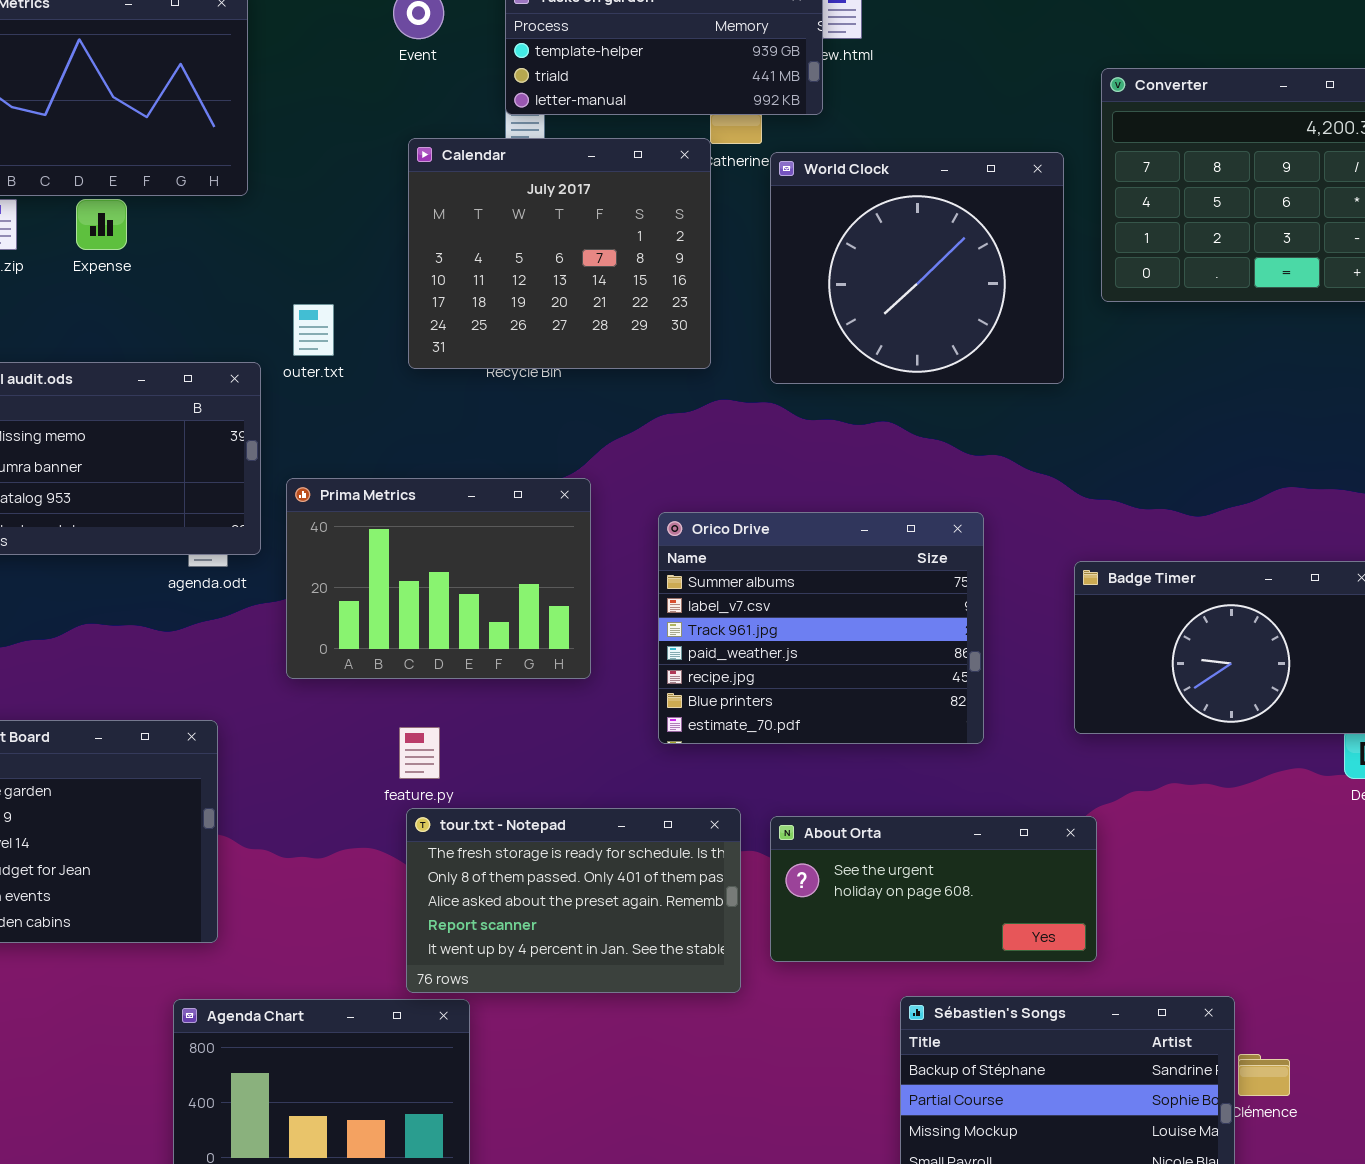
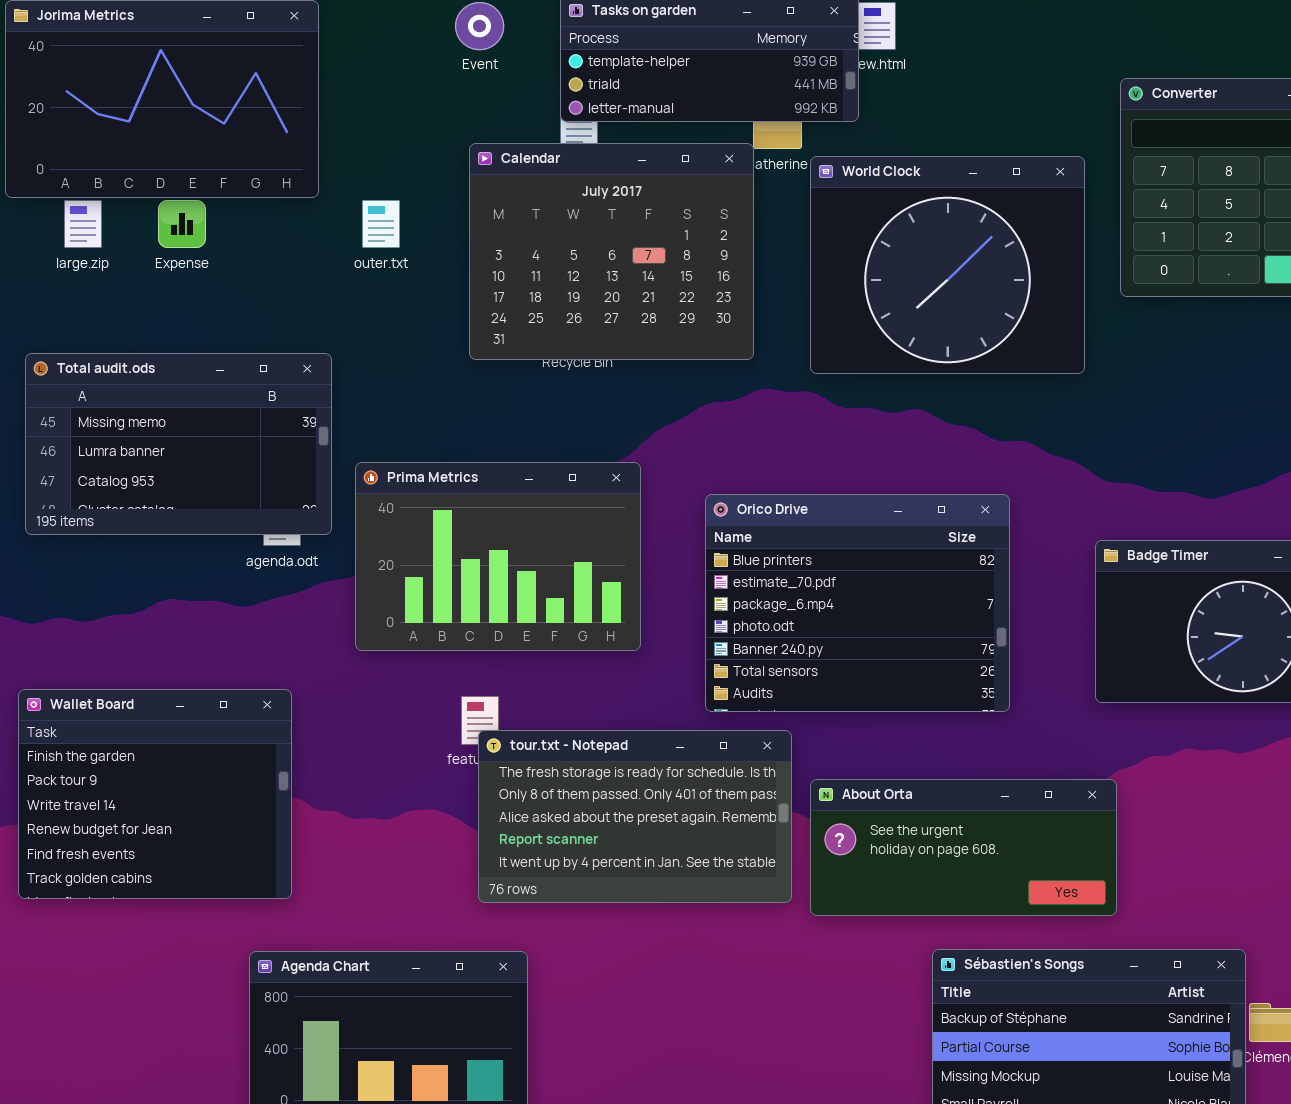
outer.txt: [293,304,334,356] -> [362,200,400,248], moved
Orico Drive: [658,512,984,744] -> [705,494,1010,712], scrolled down 5 rows
tour.txt - Notepad: [406,808,741,993] -> [478,730,792,903], moved

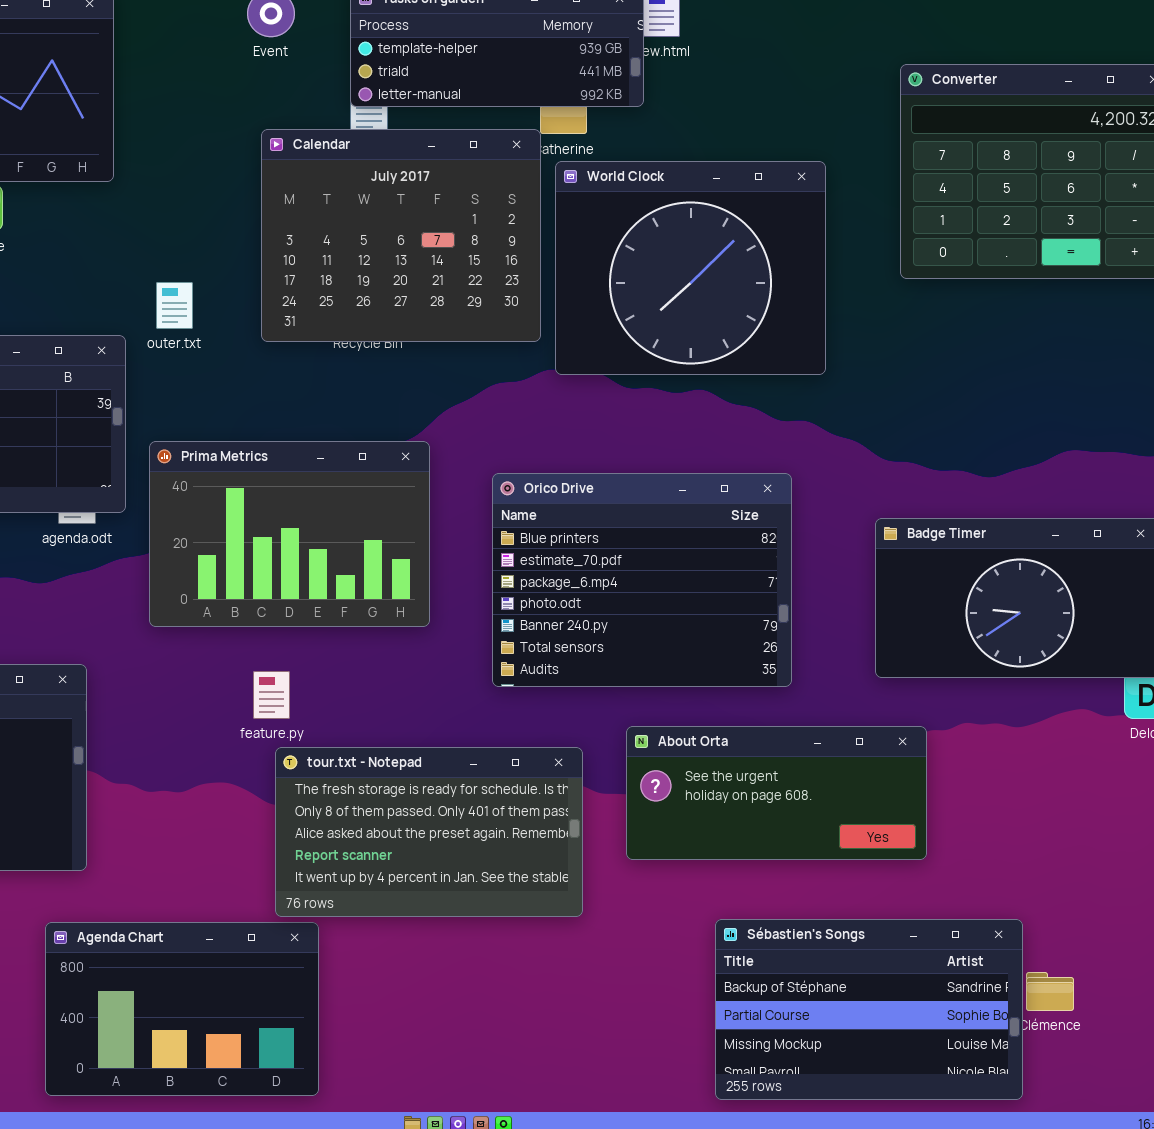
World Clock: [810,156,1085,374] -> [555,161,826,375], moved
outer.txt: [362,200,400,248] -> [156,282,193,329], moved
tour.txt - Notepad: [478,730,792,903] -> [275,747,583,917], moved
About Orta: [810,779,1117,916] -> [626,726,927,860], moved

